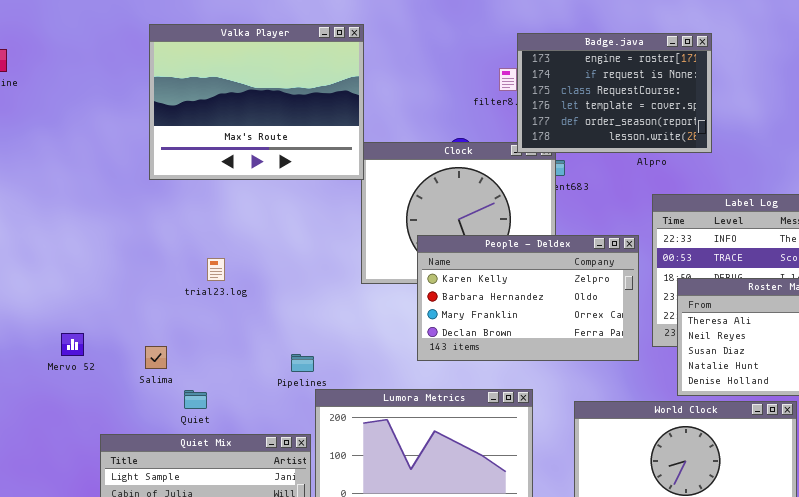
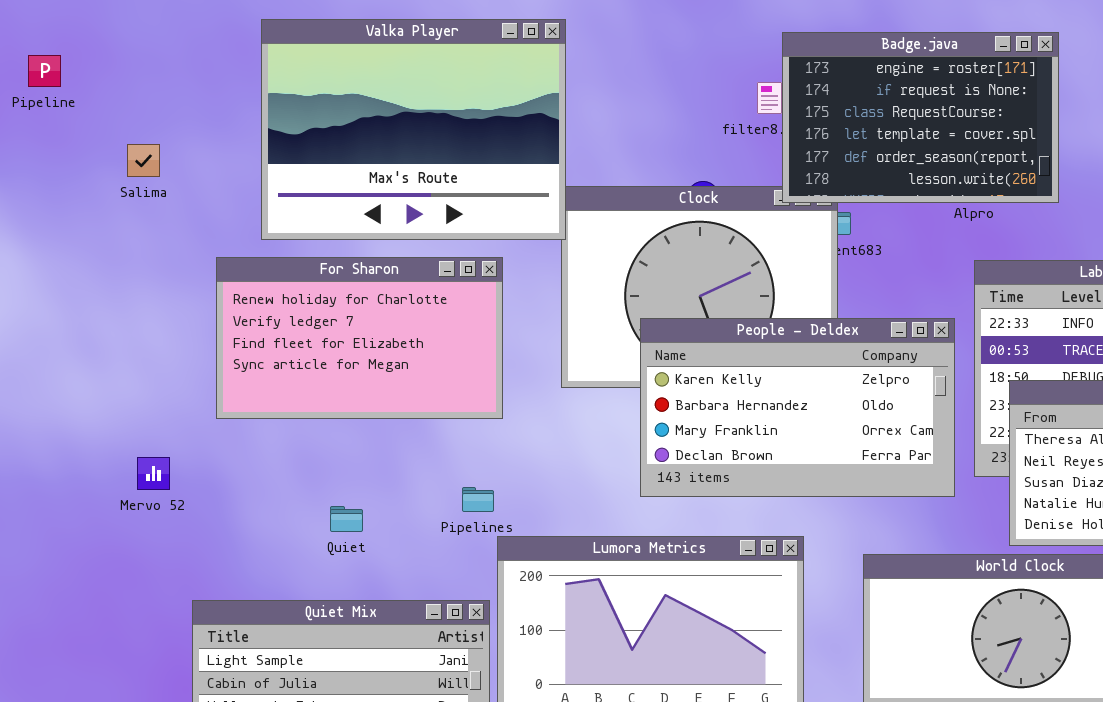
For Sharon: none -> [216,257,503,419], opened
Salima: [145,346,167,369] -> [127,144,160,177], moved
Quiet: [184,390,207,409] -> [330,506,363,532], moved

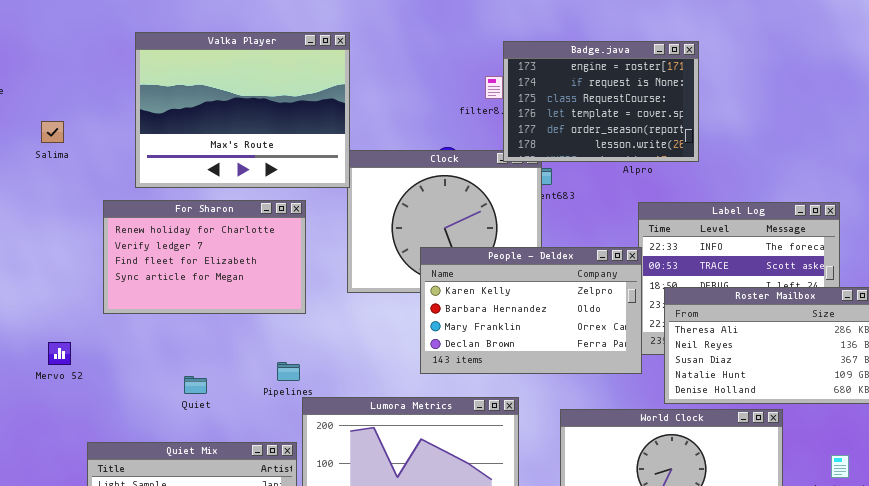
People - Deldex: [640,318,955,497] -> [420,247,642,374], moved

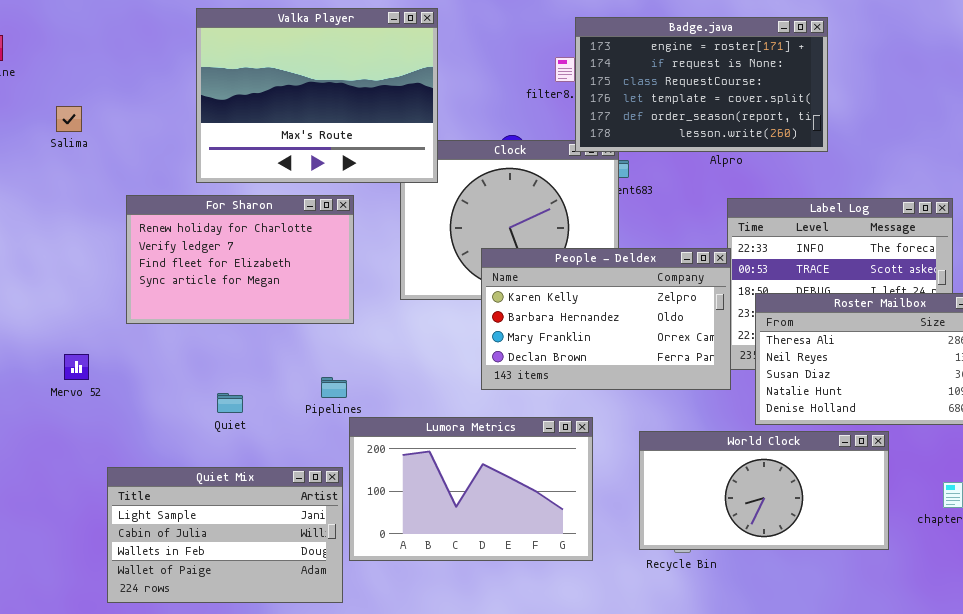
Valka Player: [135,32,350,188] -> [196,8,438,183], moved
Badge.java: [503,41,699,162] -> [575,17,828,152], resized

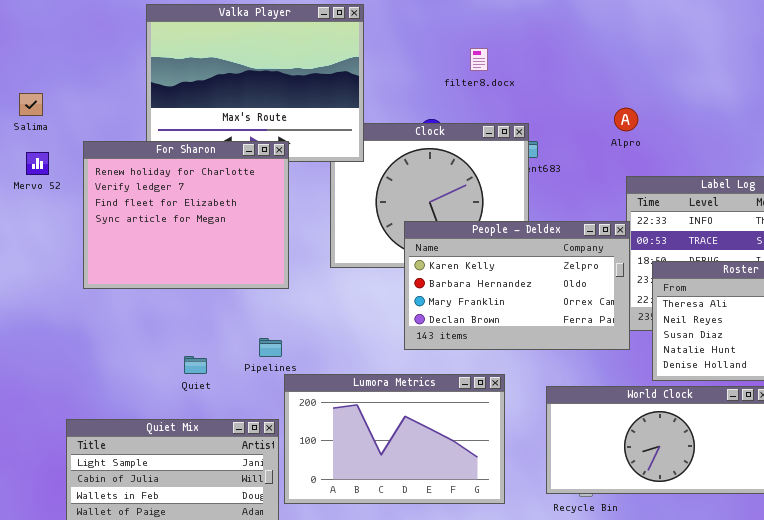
Badge.java: [575,17,828,152] -> none, closed
For Sharon: [126,195,354,324] -> [83,141,289,289], resized
Mervo 52: [64,354,89,380] -> [26,152,49,175], moved
Quiet: [217,393,243,413] -> [184,356,207,374], moved

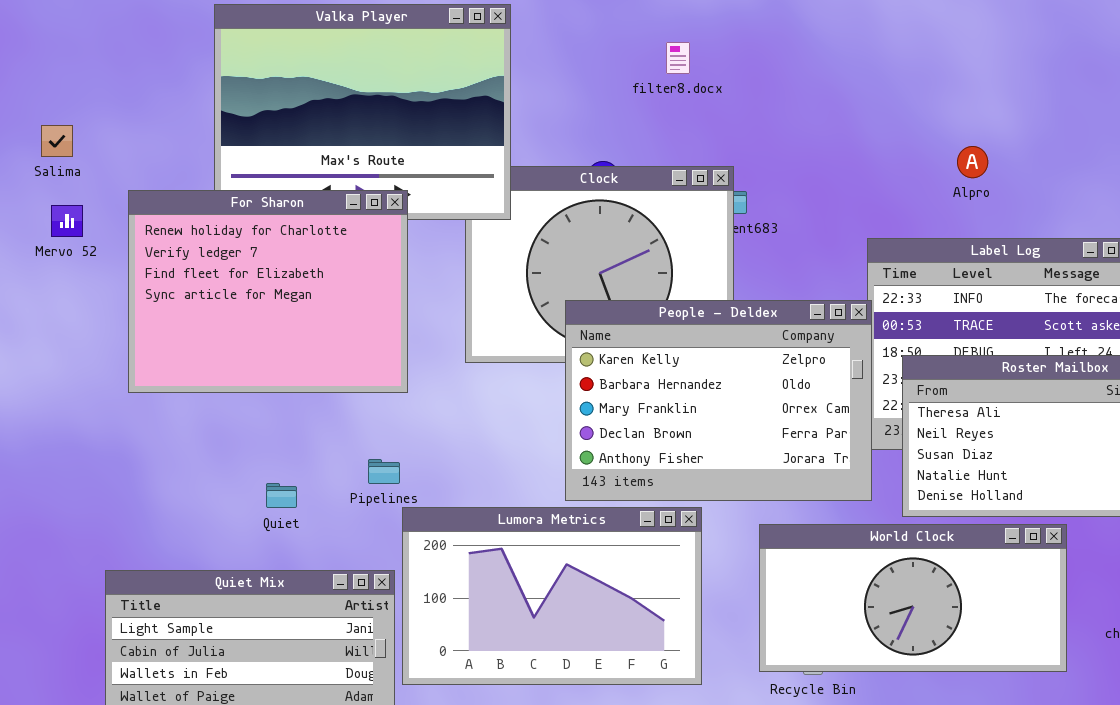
filter8.docx: [470,48,488,71] -> [666,42,690,74], moved
Alpro: [614,108,638,131] -> [957,146,988,178], moved
People - Deldex: [404,221,630,350] -> [565,300,872,501], resized

